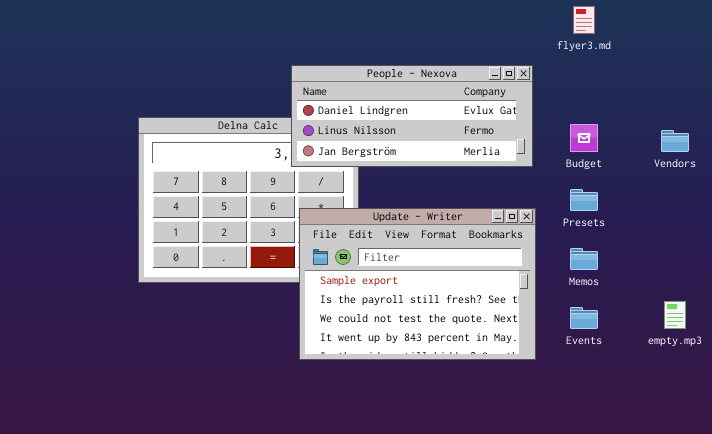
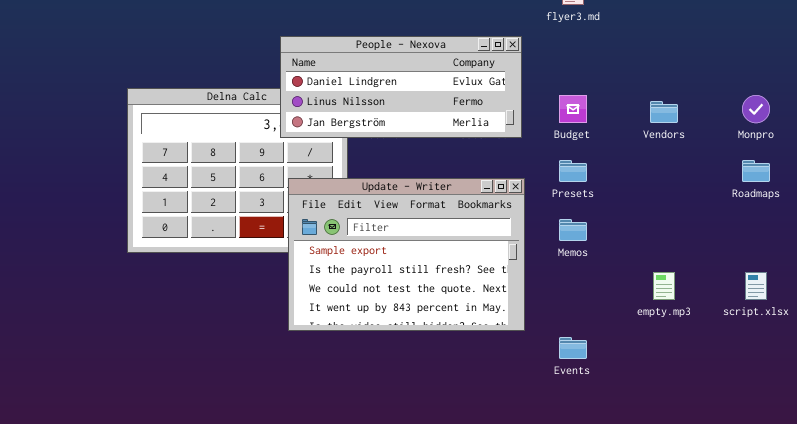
Events: [570,307,598,329] -> [559,337,587,359], moved

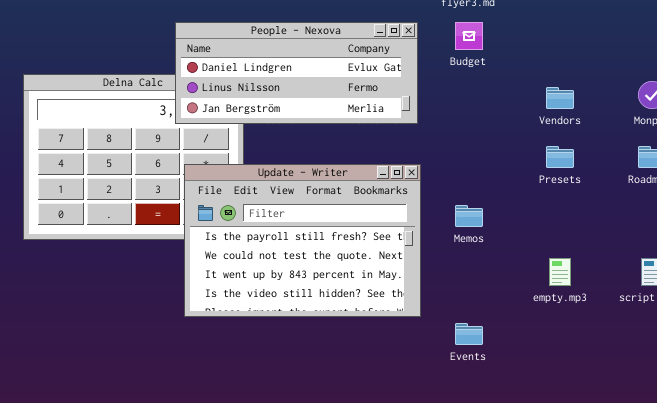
Budget: [559,95,587,123] -> [455,22,483,50], moved
Presets: [559,160,587,182] -> [546,146,574,168], moved
Update - Writer: [288,178,525,331] -> [184,164,421,317], scrolled down 1 row

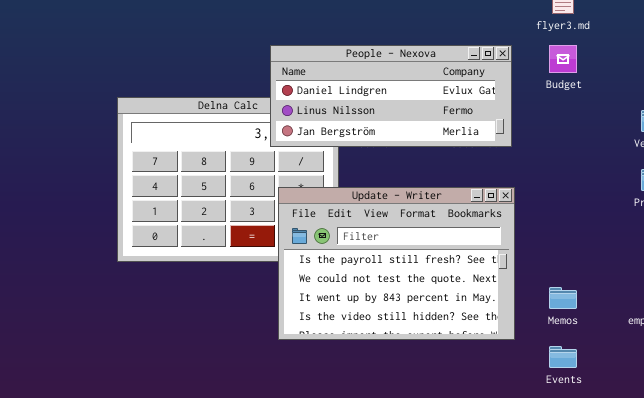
Memos: [455,205,483,227] -> [549,287,577,309], moved

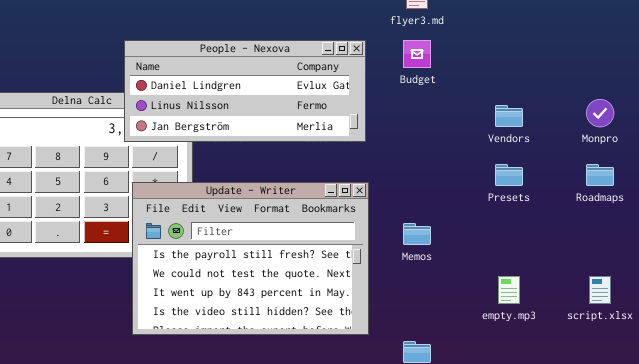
Memos: [549,287,577,309] -> [403,223,431,245], moved

